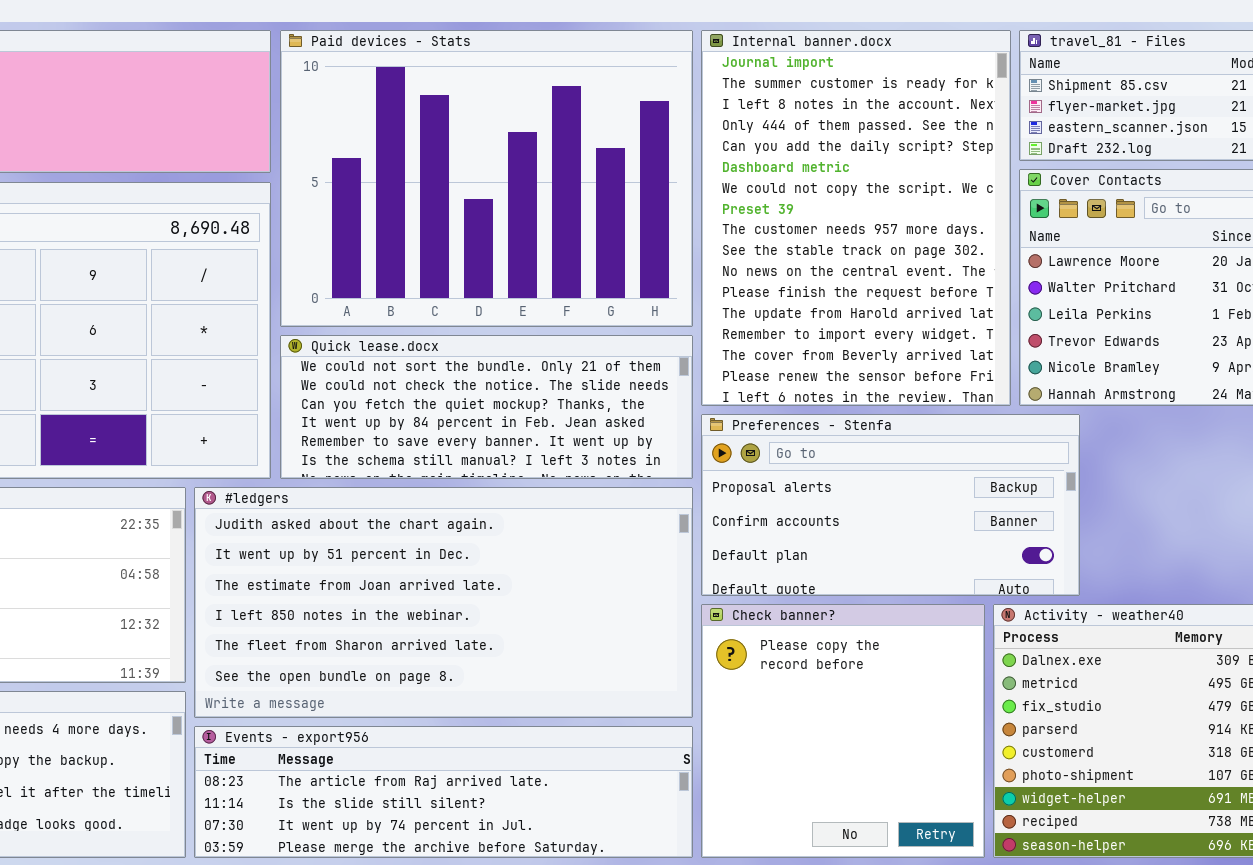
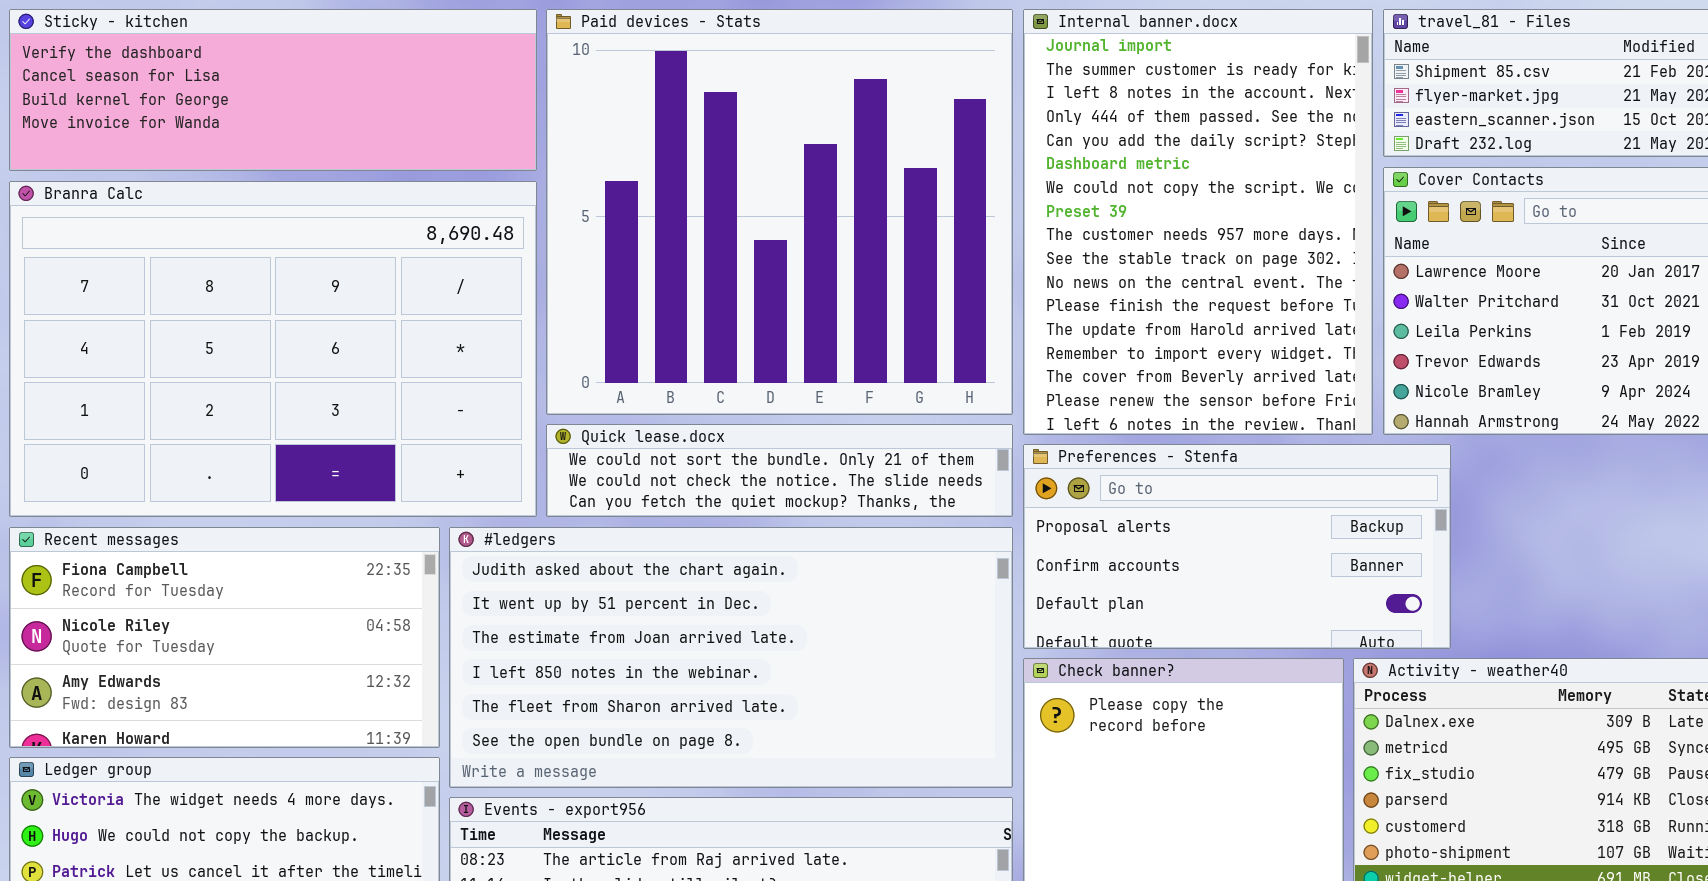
Paid devices - Stats: [280,30,693,327] -> [546,9,1013,415], resized
Quick lease.docx: [280,335,693,479] -> [546,424,1013,517], resized

